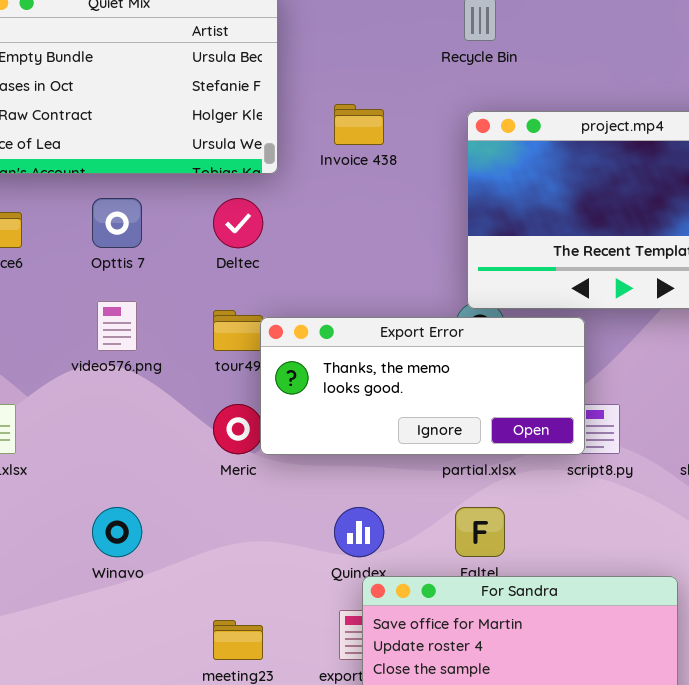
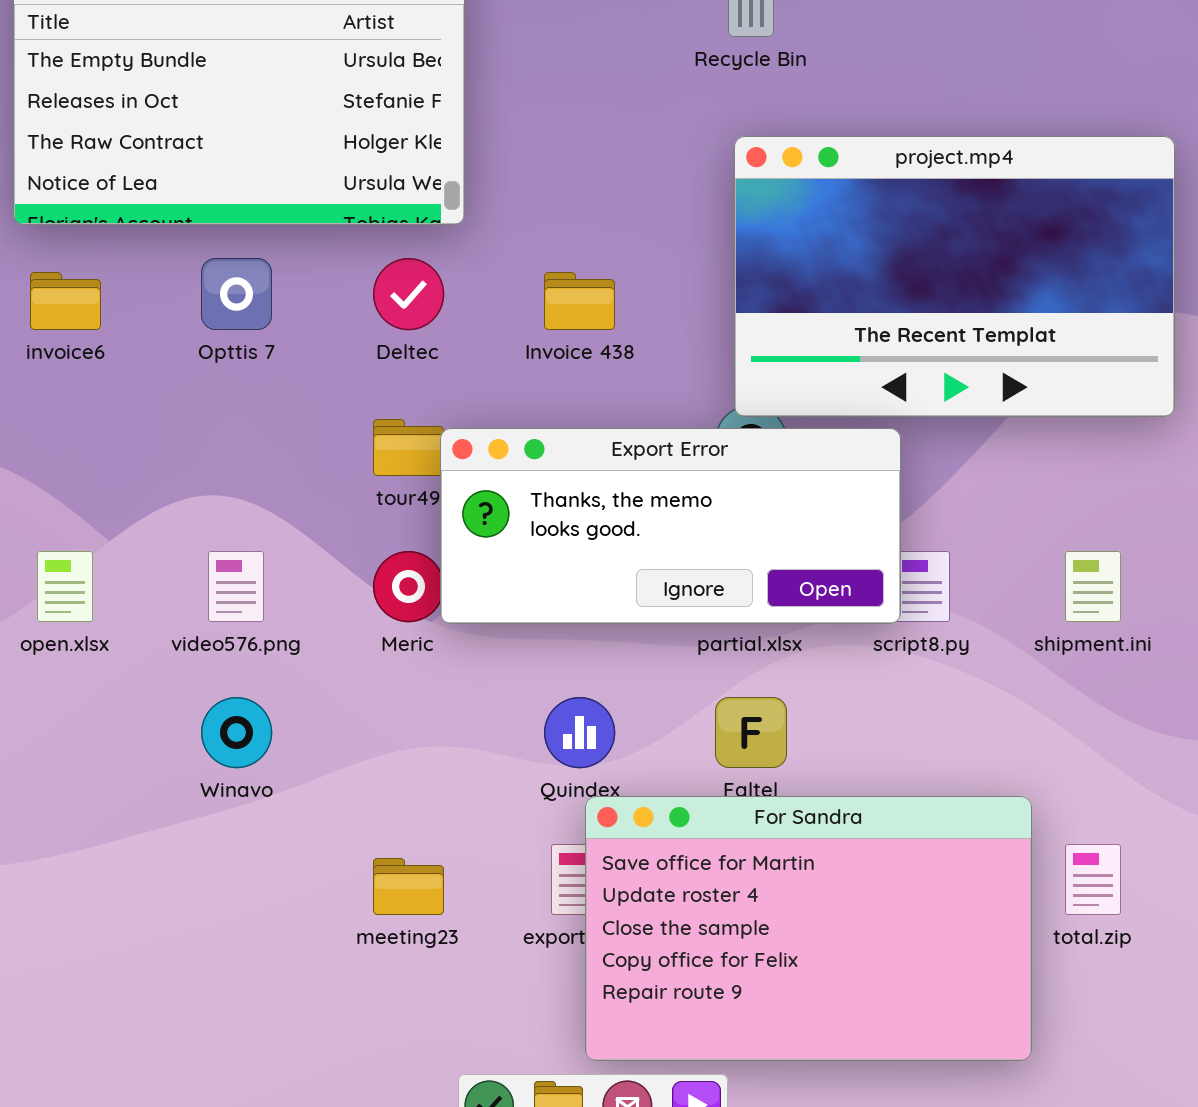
Invoice 438: [334,104,384,145] -> [544,272,615,330], moved
video576.png: [97,301,137,351] -> [208,551,264,622], moved

